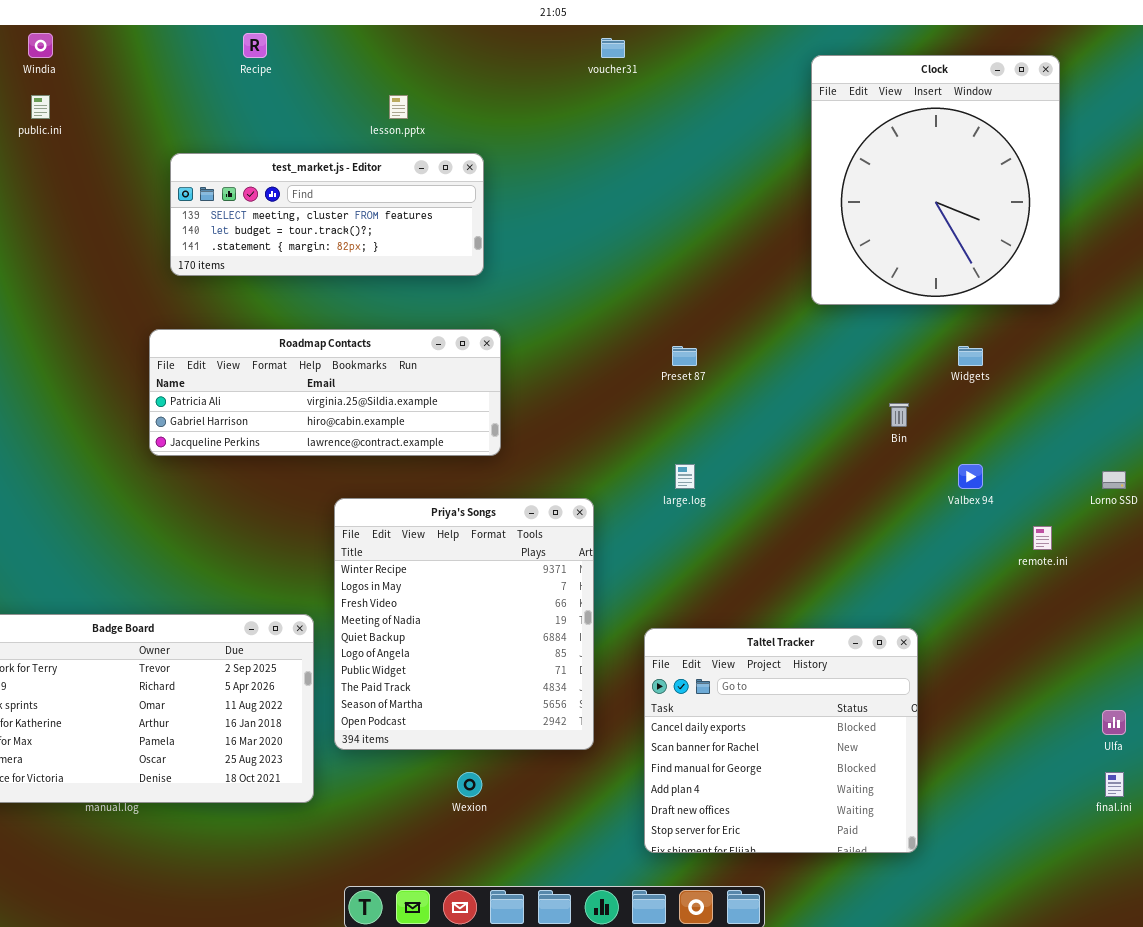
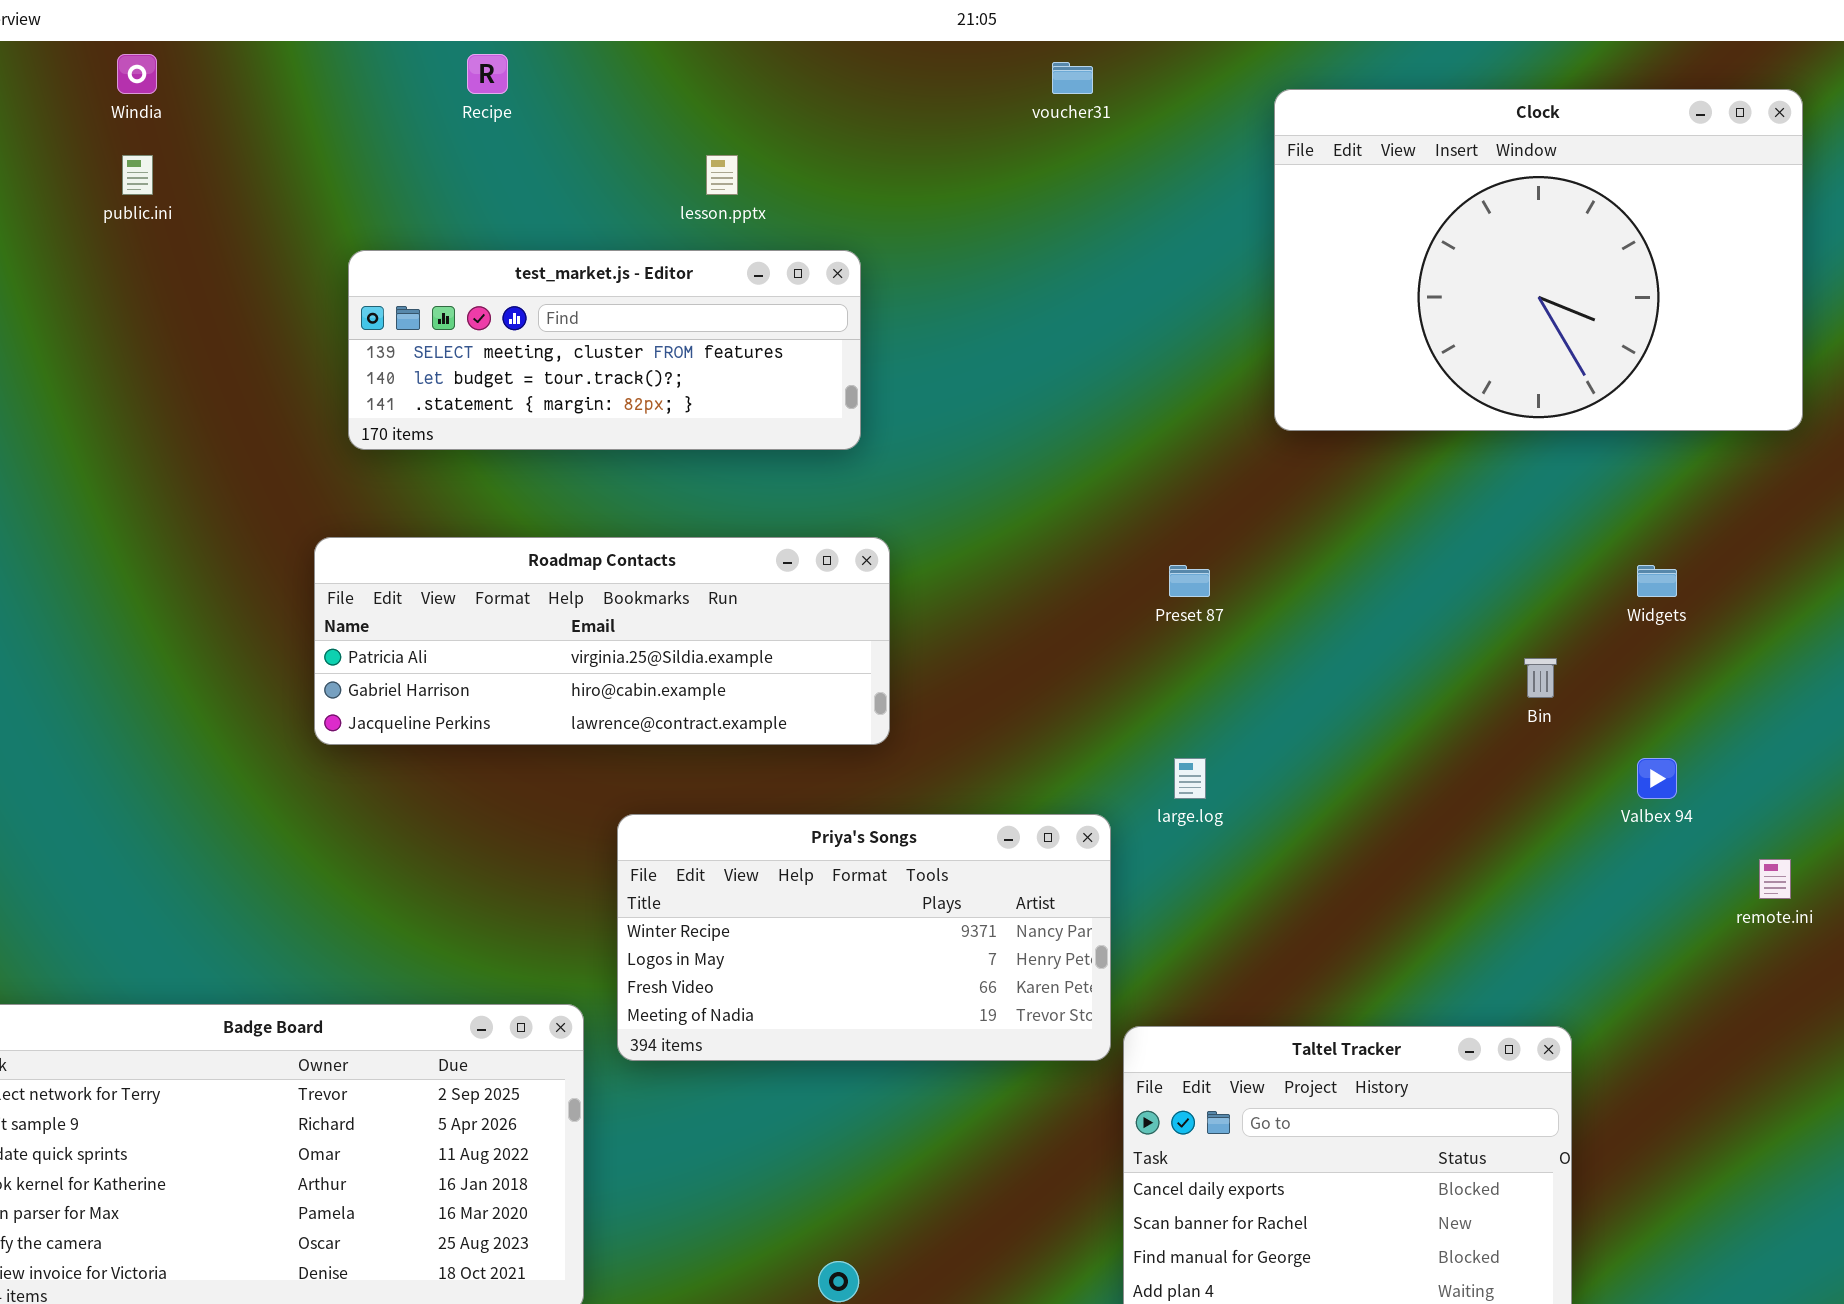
Clock: [811,55,1060,305] -> [1274,89,1803,431], resized
Priya's Songs: [334,498,594,750] -> [617,814,1111,1061], resized

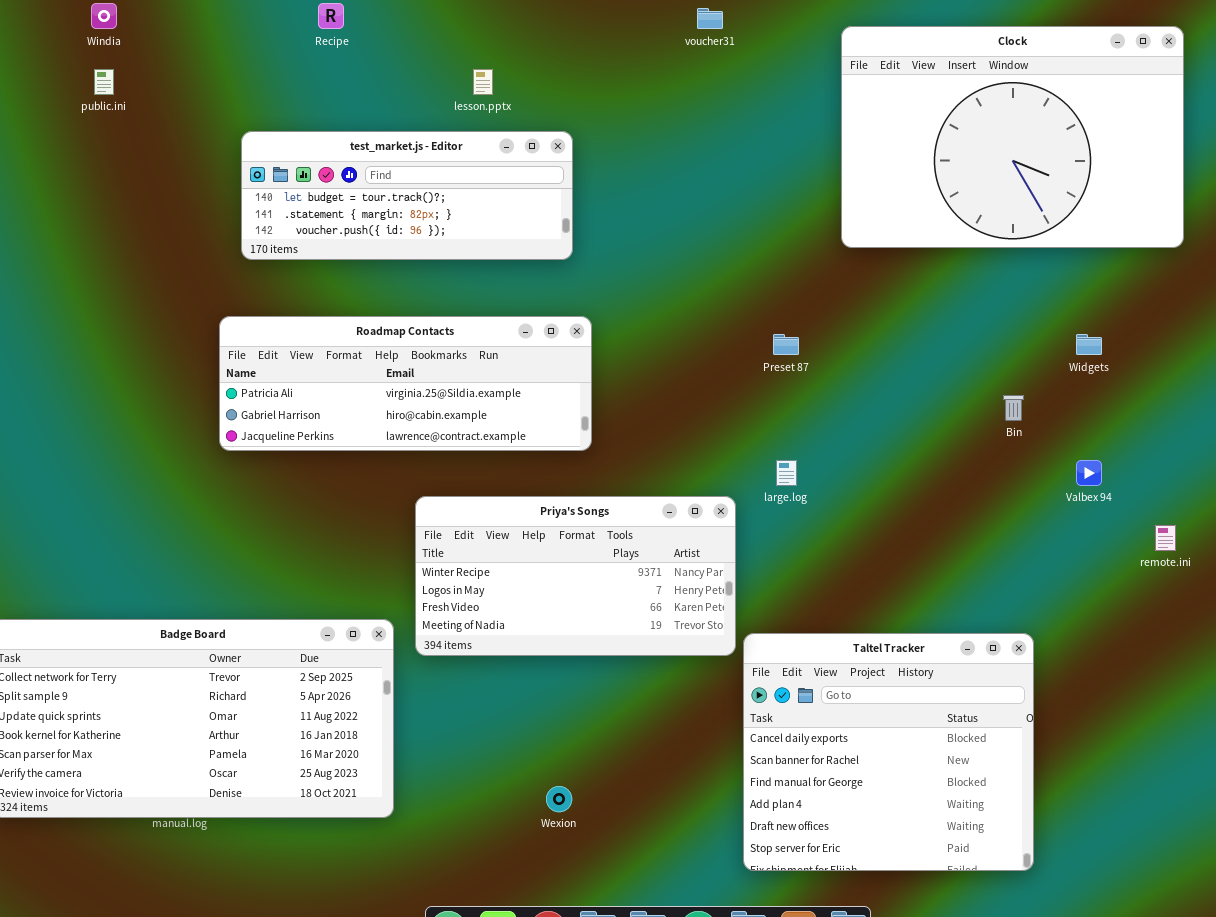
test_market.js - Editor: [348,250,861,450] -> [241,131,573,260], scrolled down 1 row

